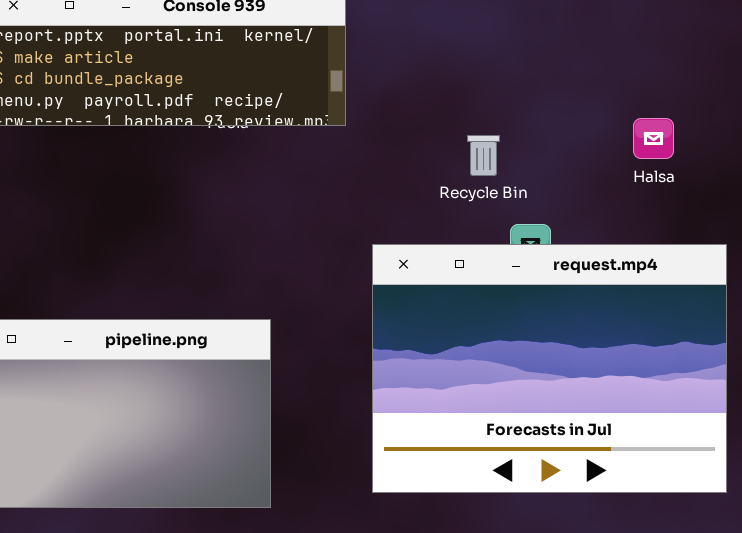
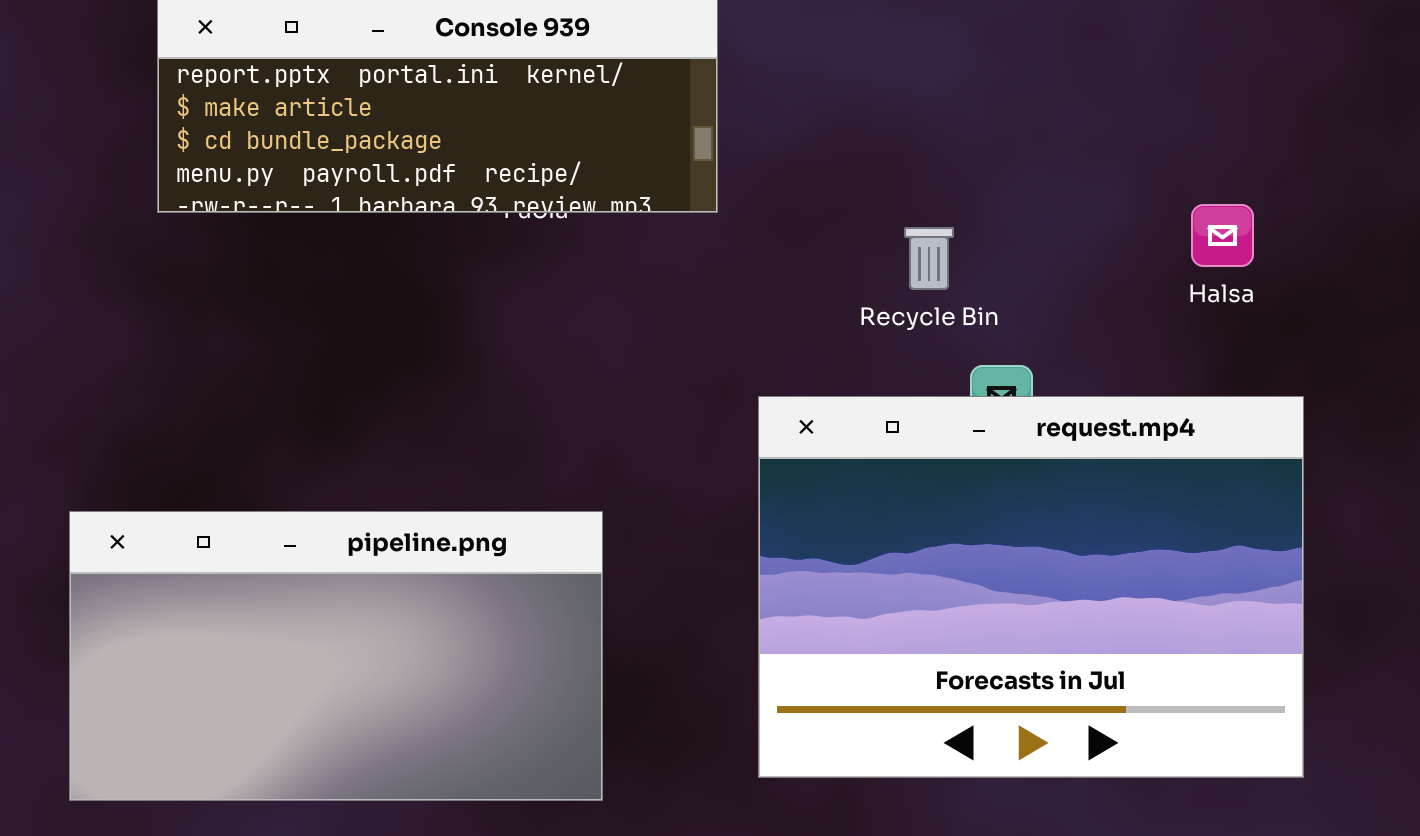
Halsa: [633,118,674,159] -> [1191,204,1254,267], moved

